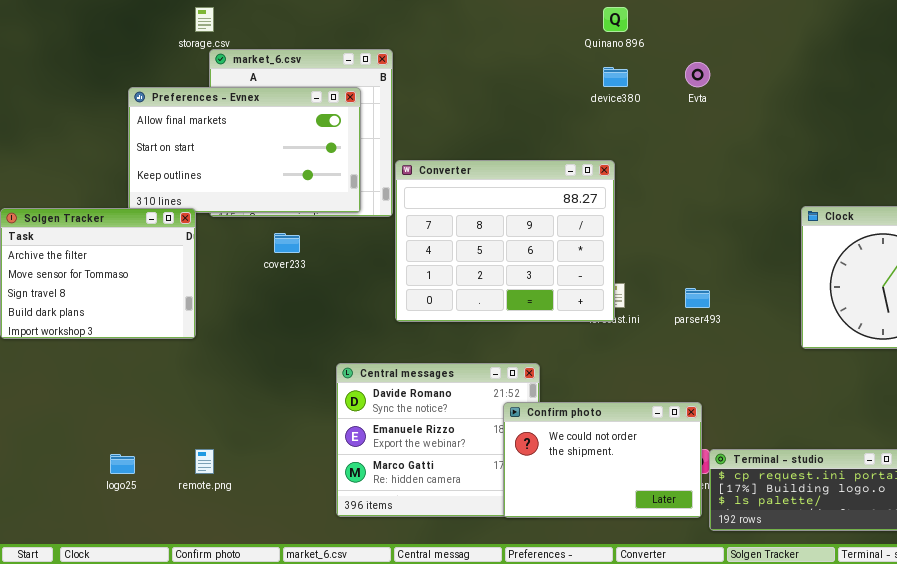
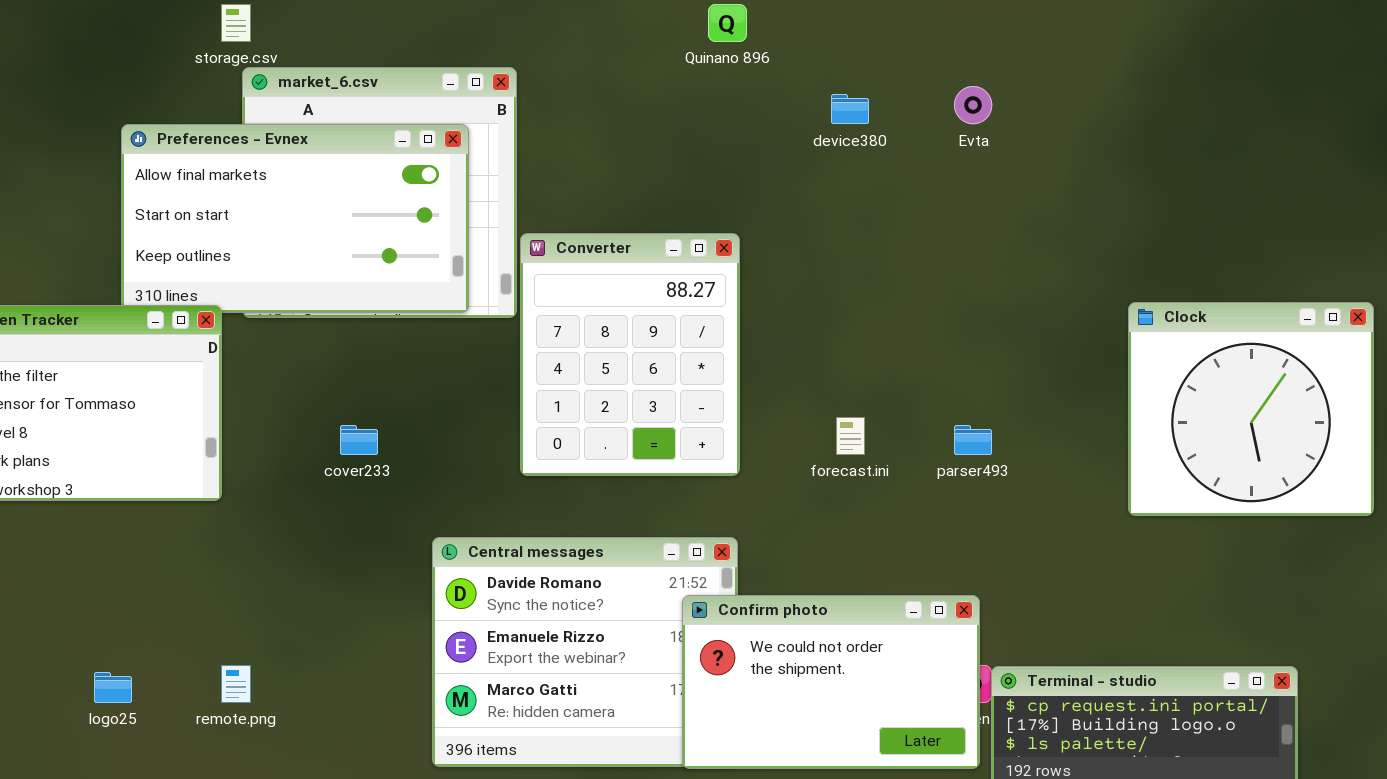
Quinano 896: [603,7,628,32] -> [708,4,747,42], moved
Converter: [395,160,615,322] -> [520,233,740,476], resized
cover233: [274,233,300,253] -> [340,425,378,455], moved

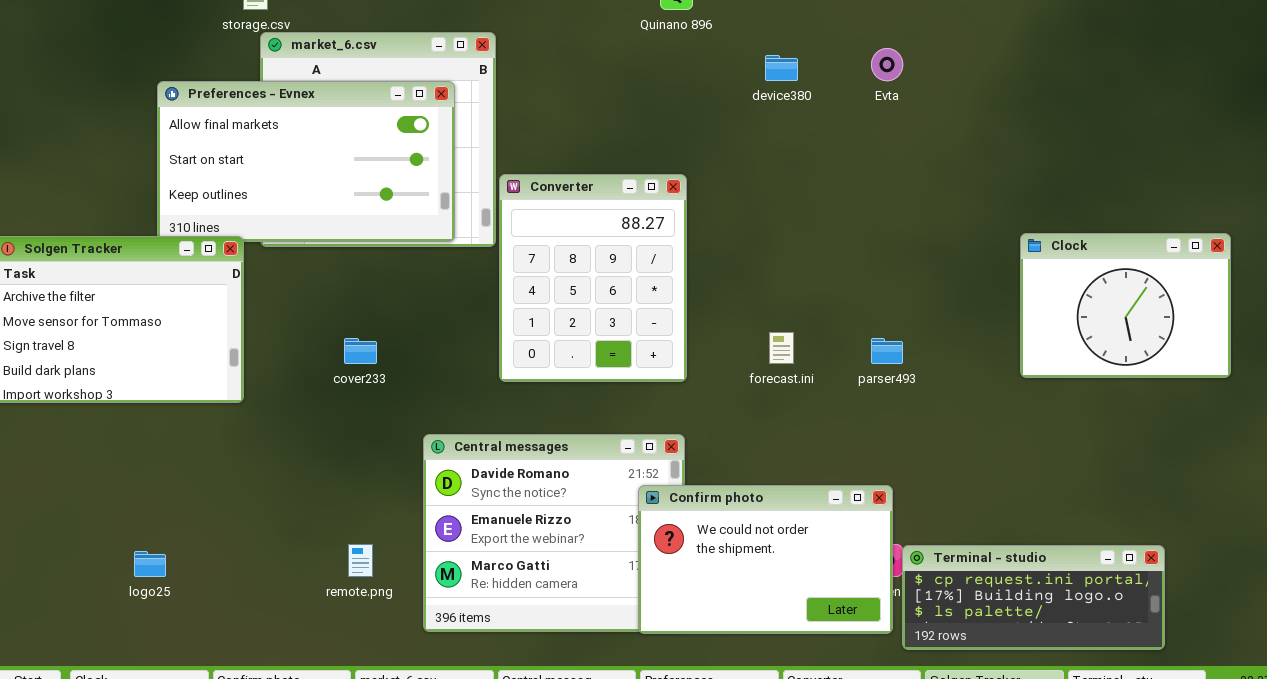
Clock: [1128,302,1374,516] -> [1020,233,1231,378], resized
remote.png: [221,665,251,703] -> [348,544,373,577], moved

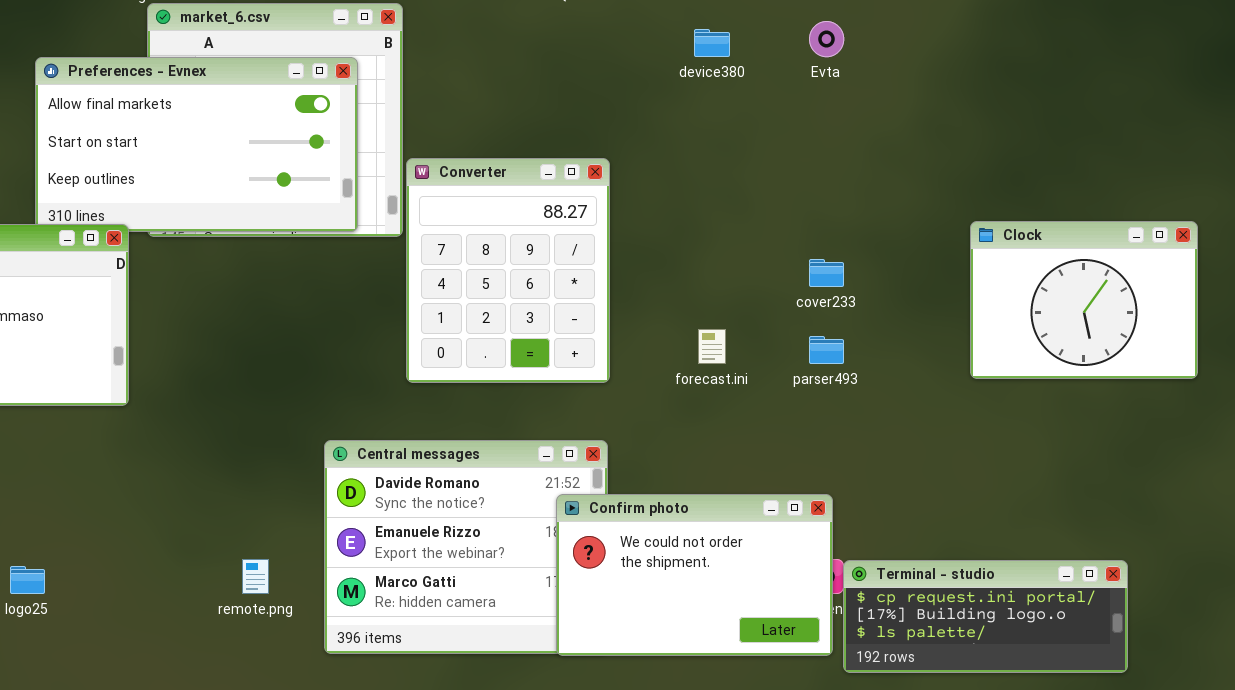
cover233: [344,338,377,364] -> [809,259,844,287], moved

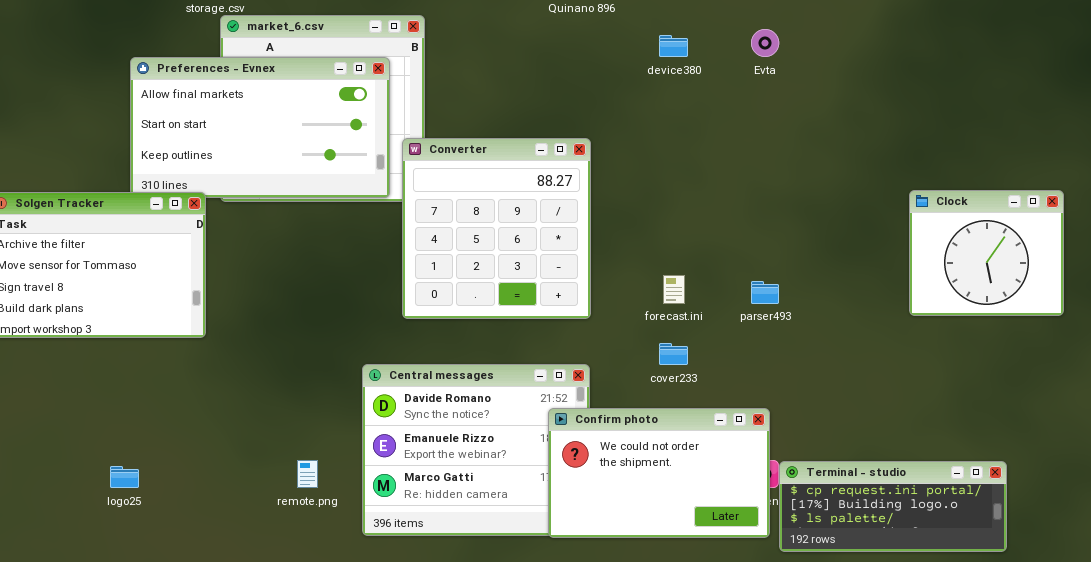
Converter: [406,158,610,383] -> [402,138,591,319], resized
Clock: [970,221,1198,379] -> [909,190,1064,316], resized
cover233: [809,259,844,287] -> [659,343,688,365], moved

